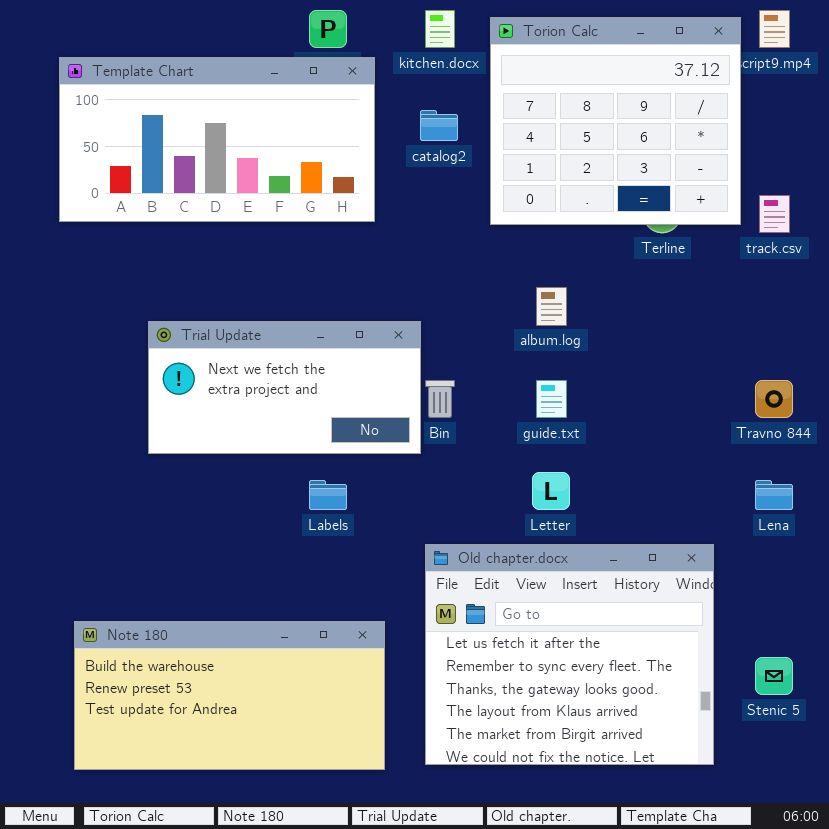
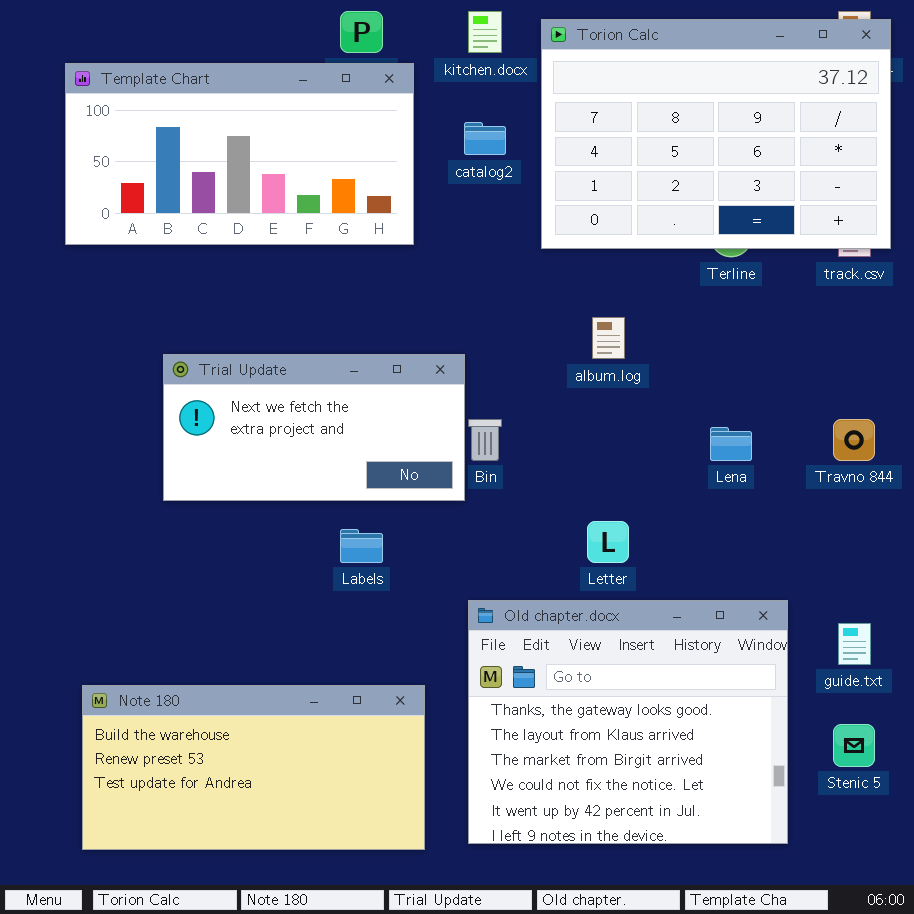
Torion Calc: [490,17,741,225] -> [541,19,891,249], resized
guide.txt: [536,380,567,418] -> [838,623,871,665], moved
Lena: [755,480,793,510] -> [710,427,752,461], moved
Old chapter.docx: [425,544,714,765] -> [468,600,788,844], scrolled down 2 rows

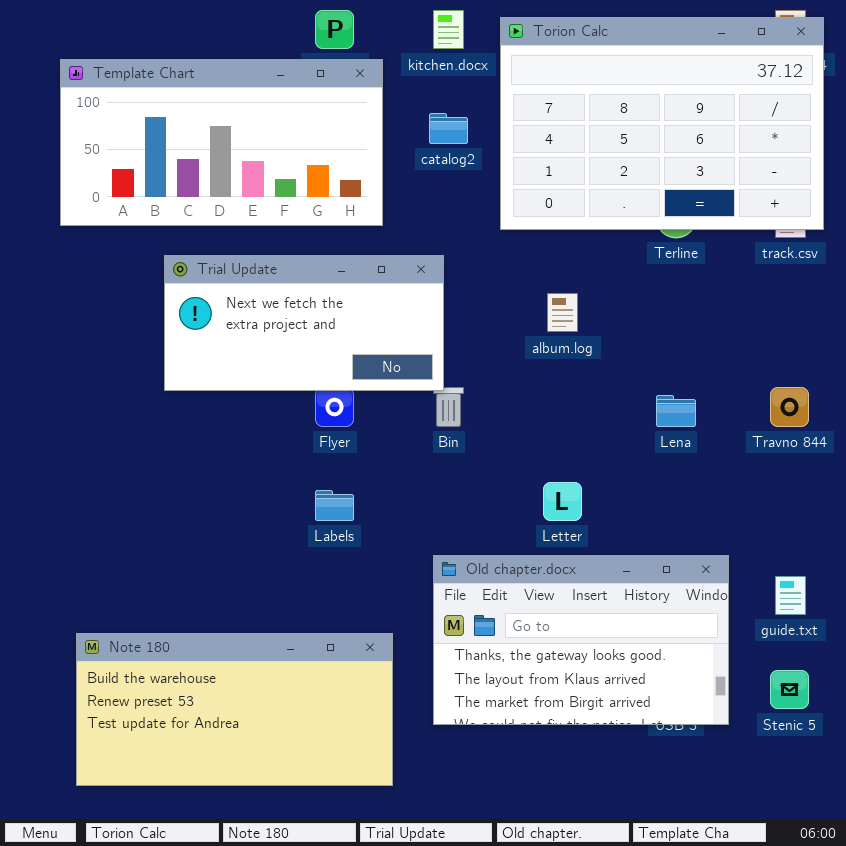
Trial Update: [163,354,465,501] -> [164,255,444,391], moved
Old chapter.docx: [468,600,788,844] -> [433,555,729,725], resized

